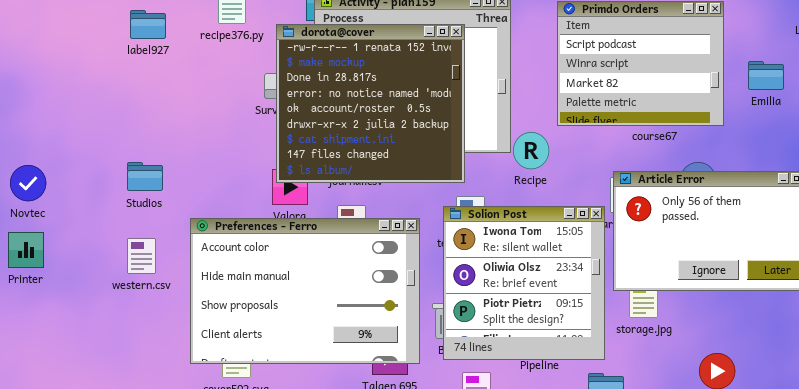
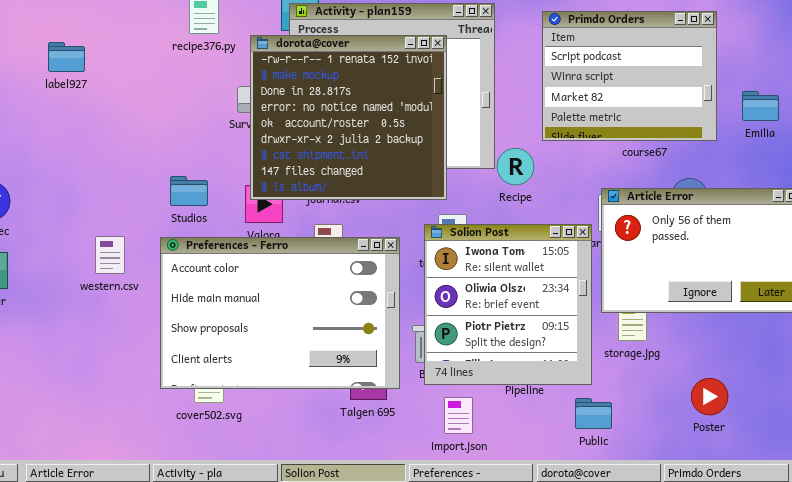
label927: [130,10,166,39] -> [48,42,85,72], moved
Emilia: [748,61,784,90] -> [742,91,779,121], moved
Studios: [127,162,163,191] -> [170,176,208,206], moved
western.csv: [127,238,156,274] -> [95,236,125,274], moved

